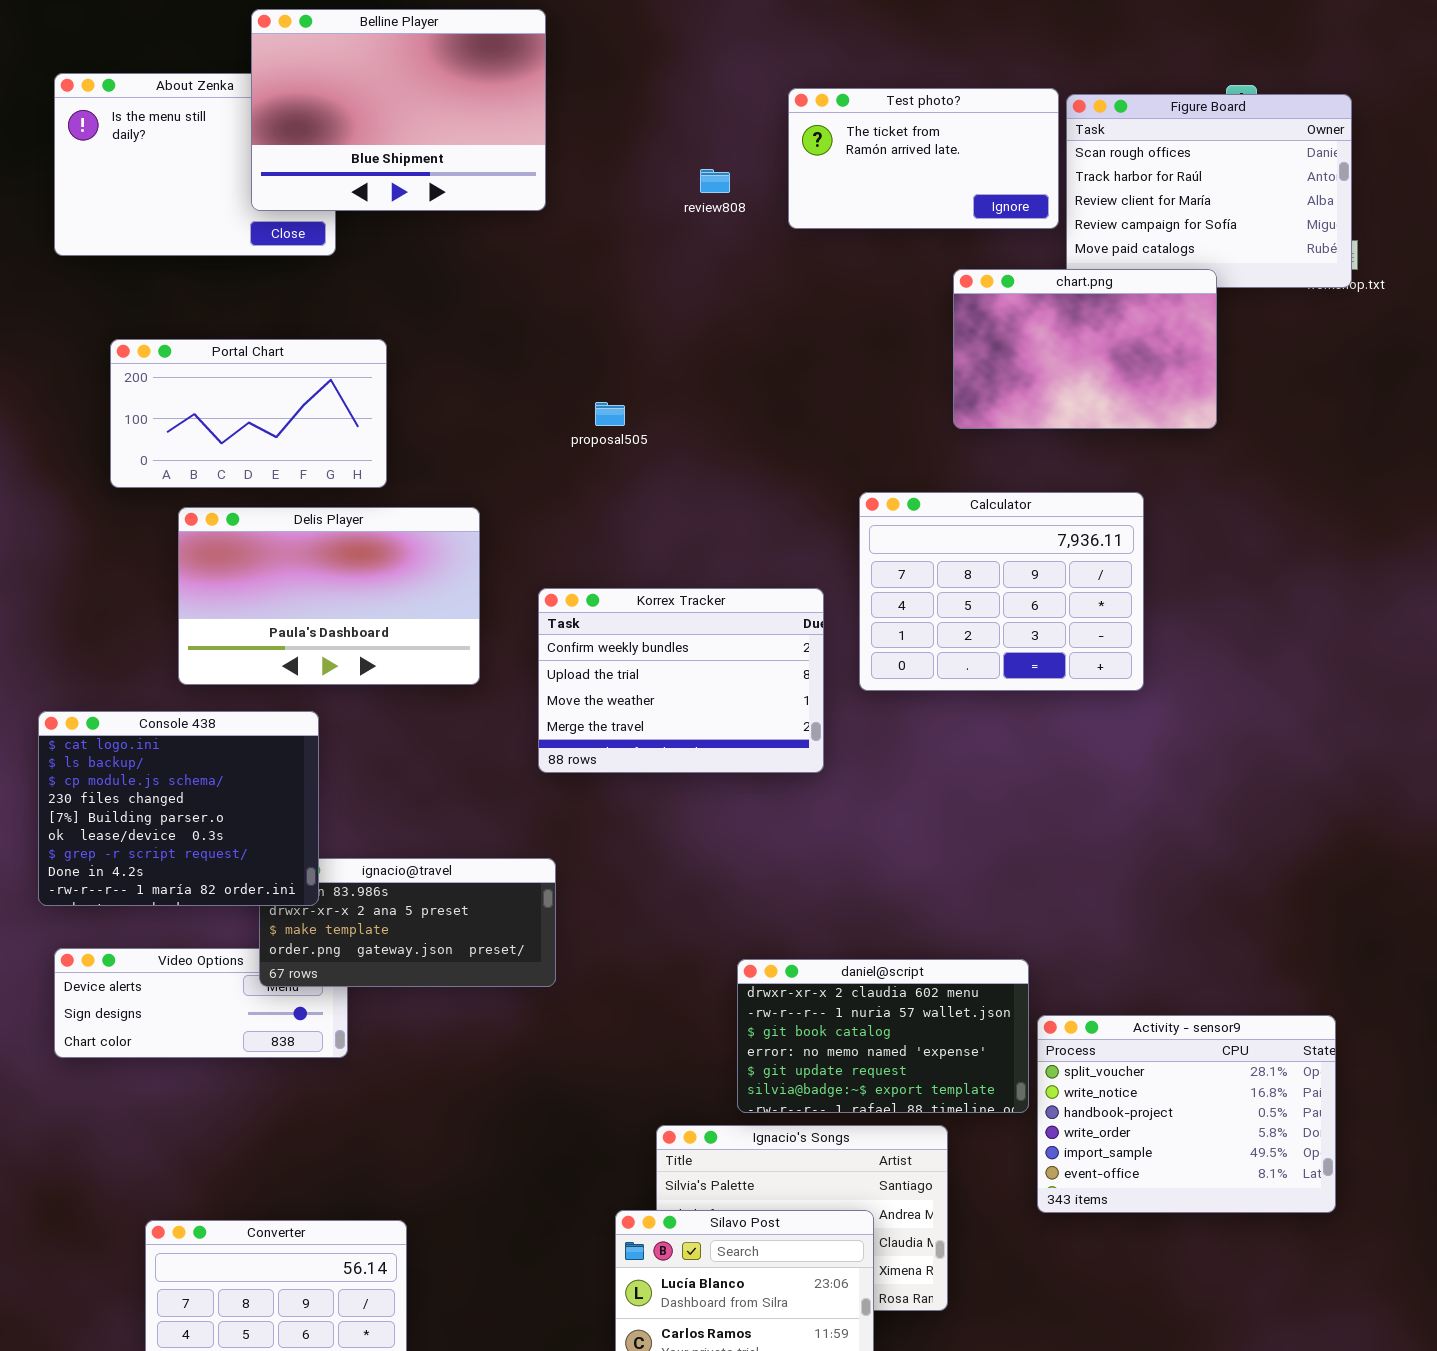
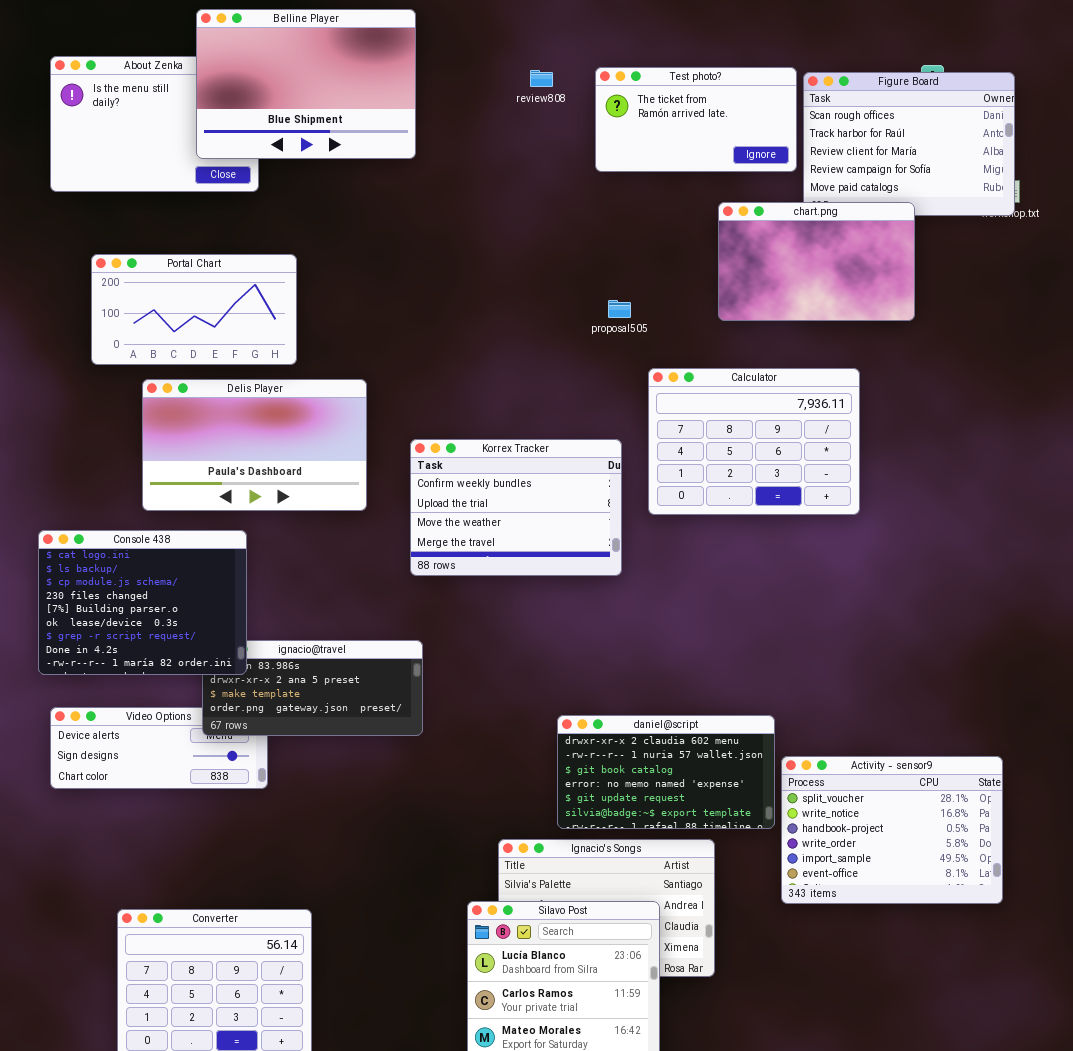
review808: [700,169,730,193] -> [530,70,553,87], moved
proposal505: [595,402,625,426] -> [608,300,631,318], moved

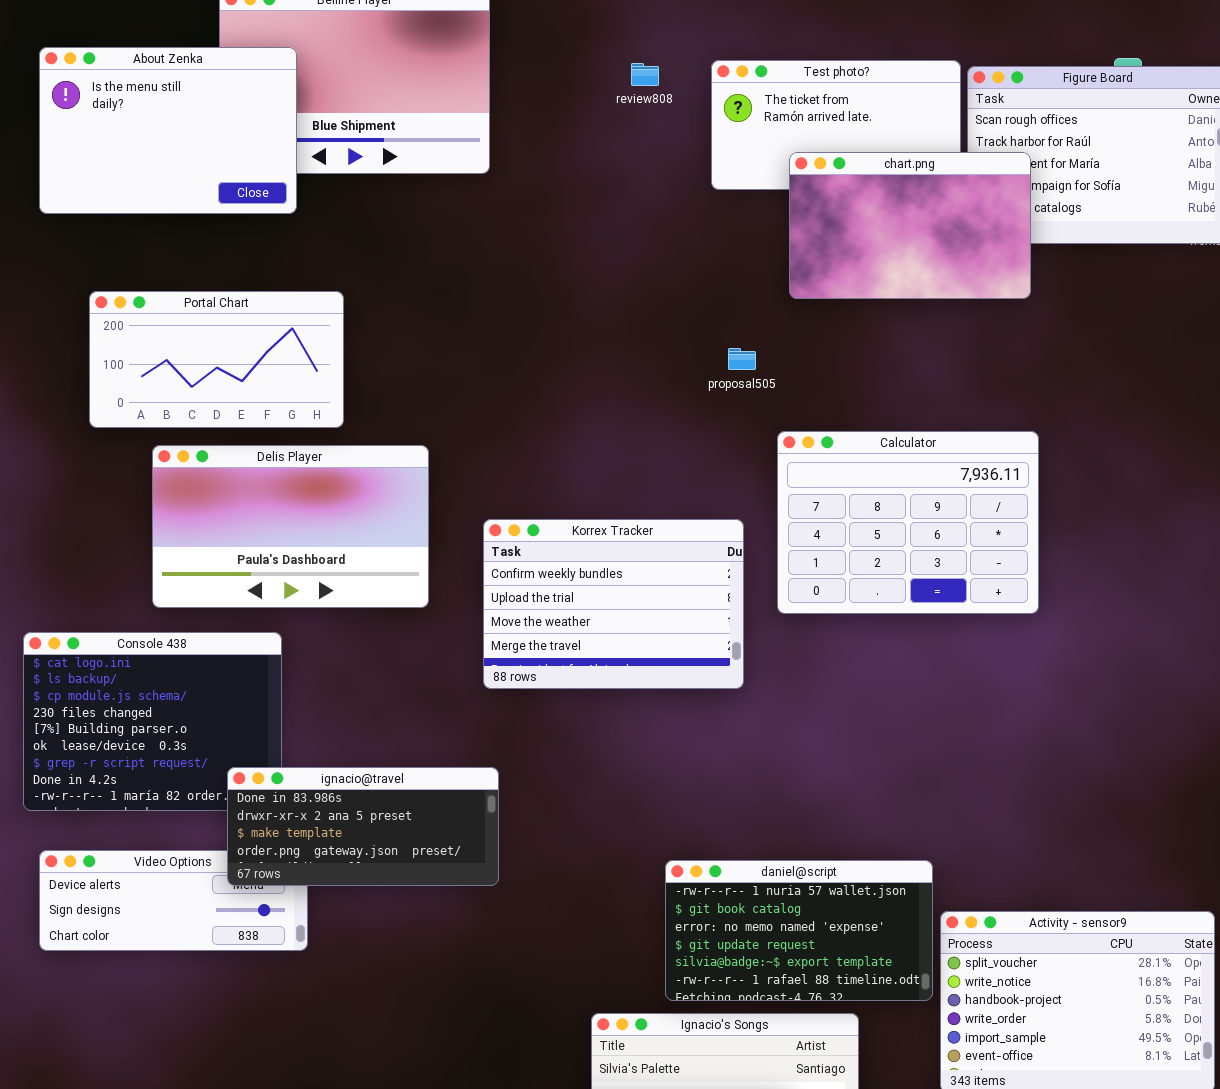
About Zenka: [50,56,259,192] -> [39,47,297,214], raised
chart.png: [718,202,915,321] -> [789,152,1031,299], moved
ignacio@travel: [202,640,423,736] -> [227,767,499,886], raised
daniel@script: [557,715,775,829] -> [665,860,933,1001], scrolled down 1 row

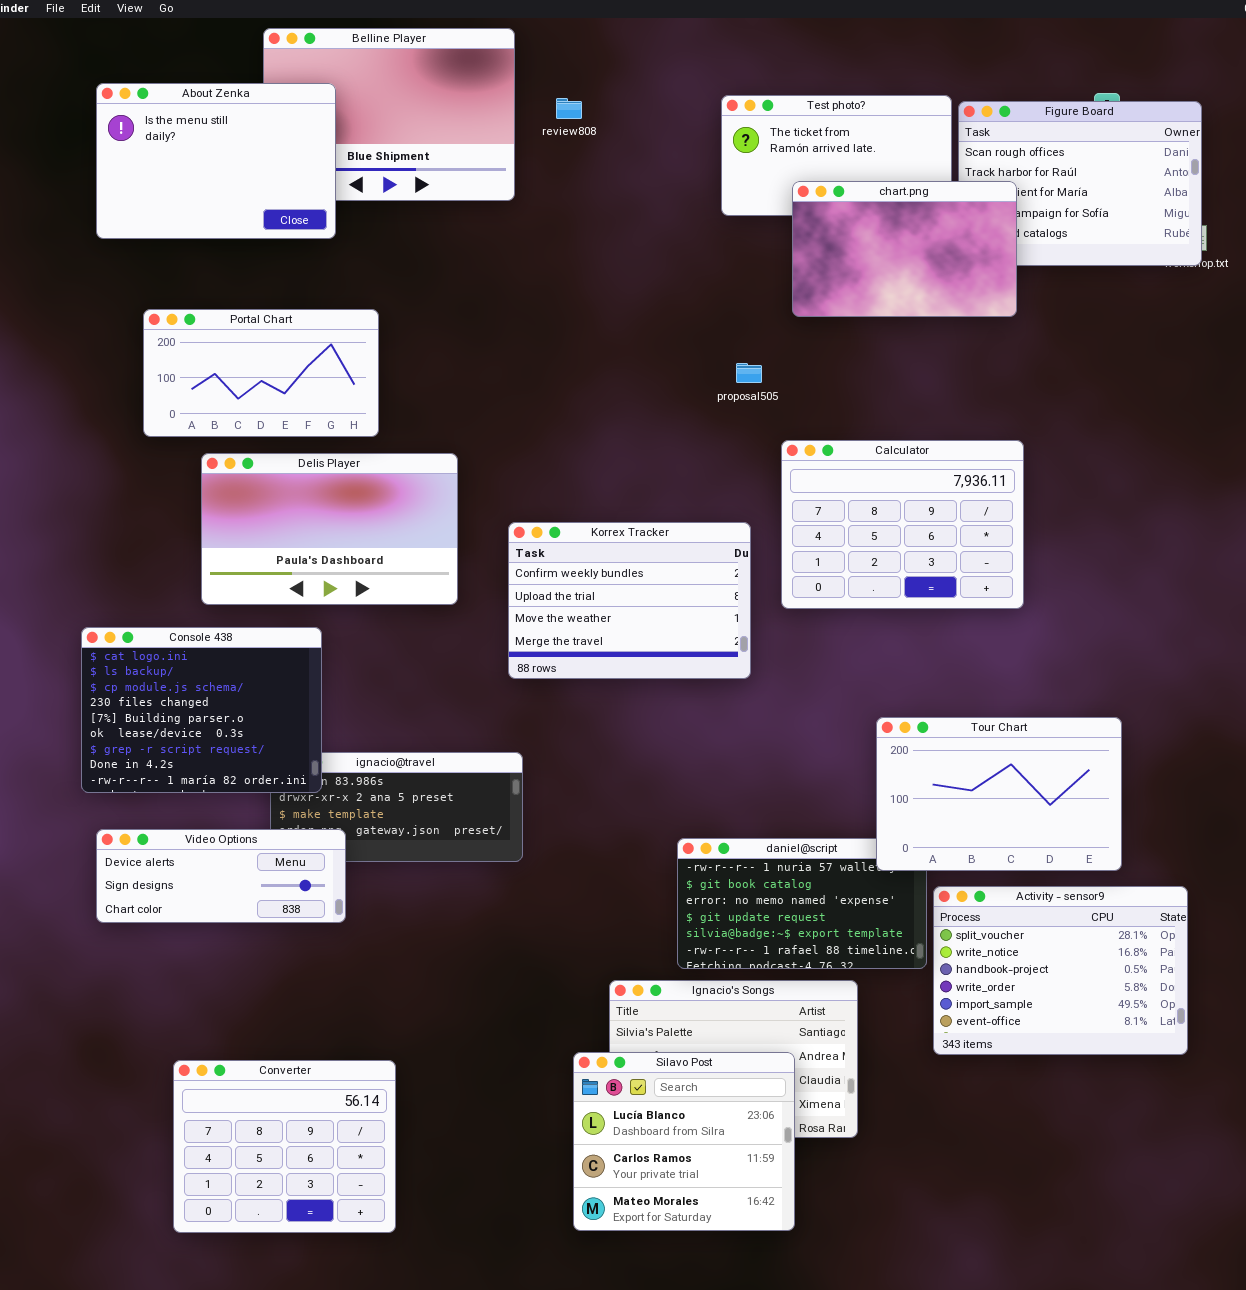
review808: [631,63,659,86] -> [556,98,582,119], moved
Console 438: [23,632,282,811] -> [81,627,322,793], raised
Tour Chart: none -> [876,717,1122,871], opened
Video Options: [39,850,308,951] -> [96,829,346,923], raised

